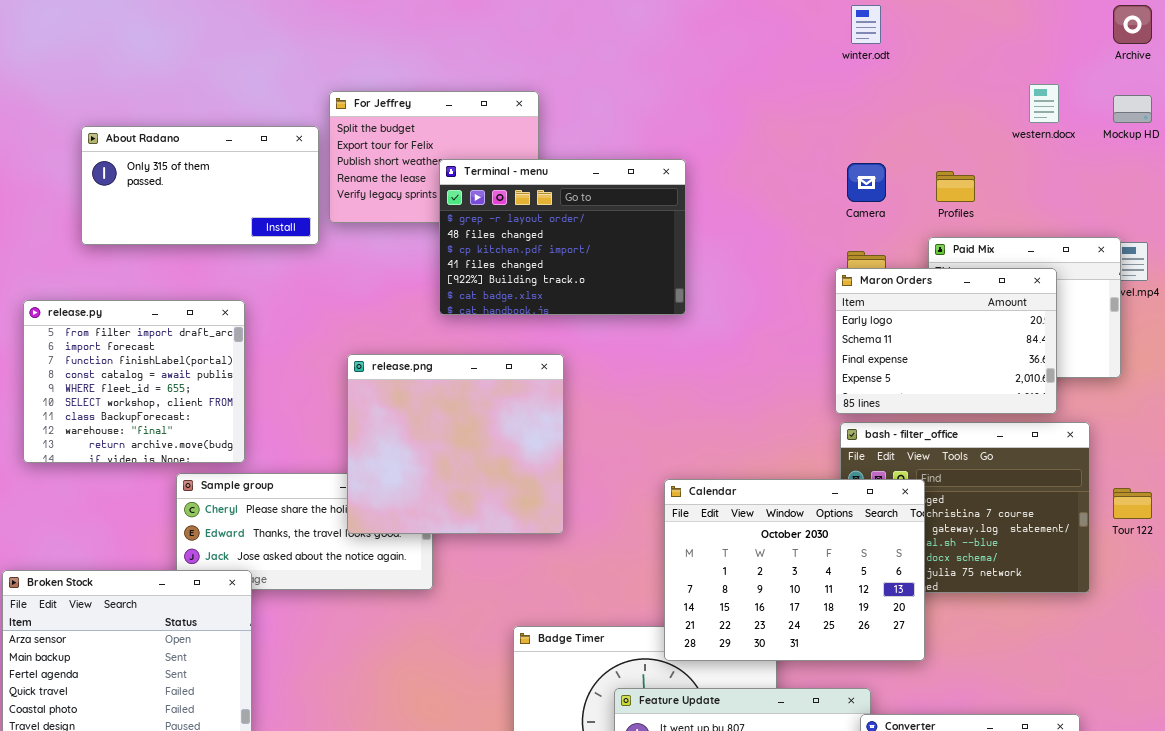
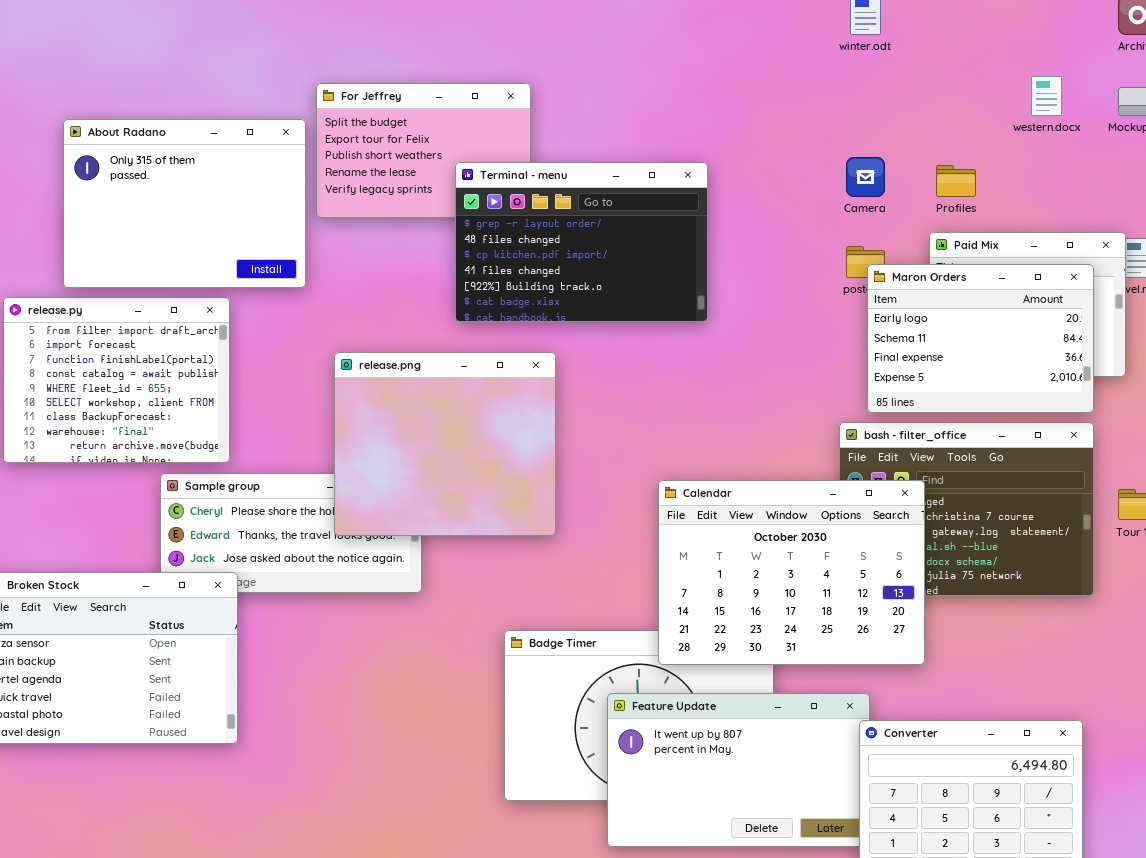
About Radano: [81,126,319,245] -> [63,119,306,288], resized
Terminal - menu: [439,159,686,315] -> [455,162,708,322], moved
Maron Orders: [835,268,1057,414] -> [867,264,1094,413], moved

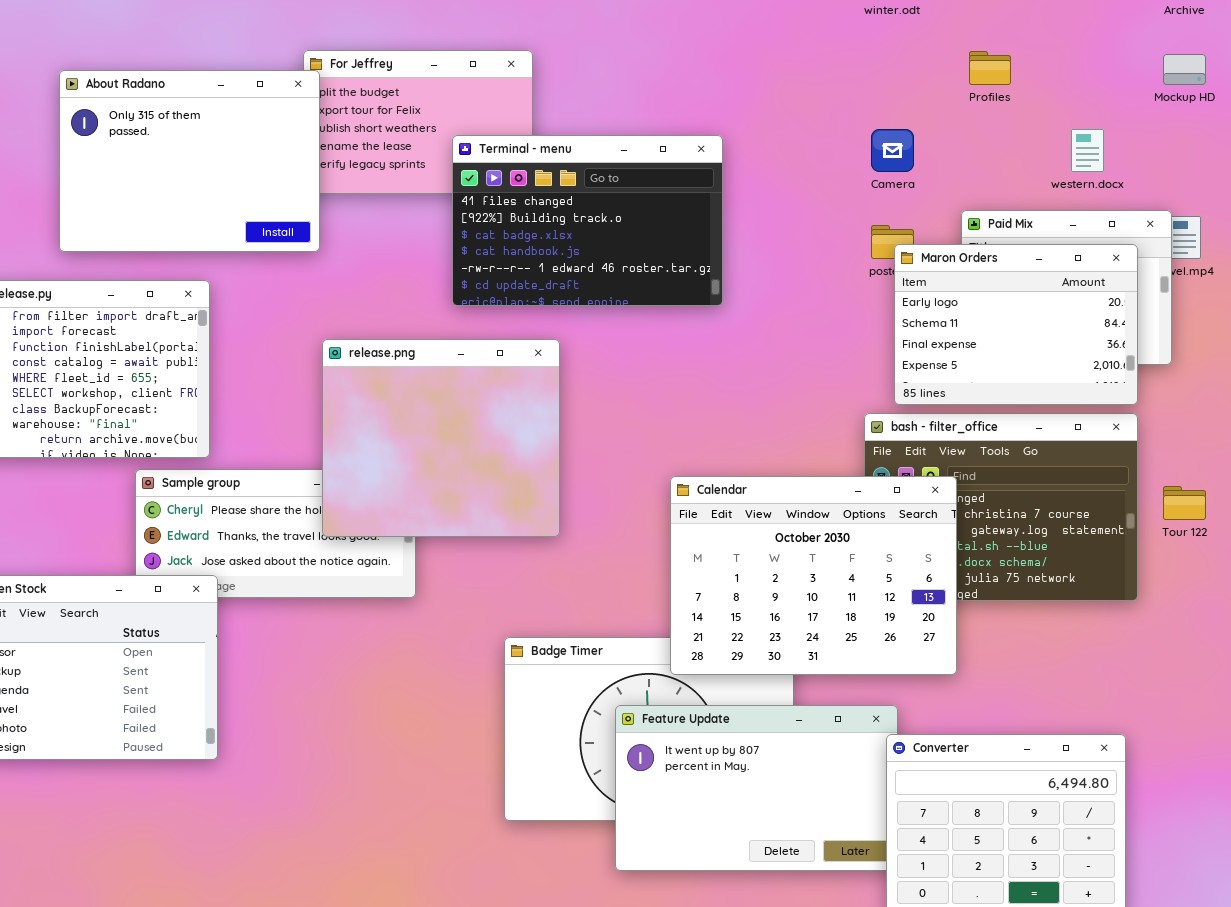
western.docx: [1031,76,1062,116] -> [1071,129,1104,172], moved
About Radano: [63,119,306,288] -> [59,70,320,252], moved
Terminal - menu: [455,162,708,322] -> [452,135,723,306], scrolled down 3 rows
Profiles: [936,165,976,197] -> [969,51,1011,85], moved

